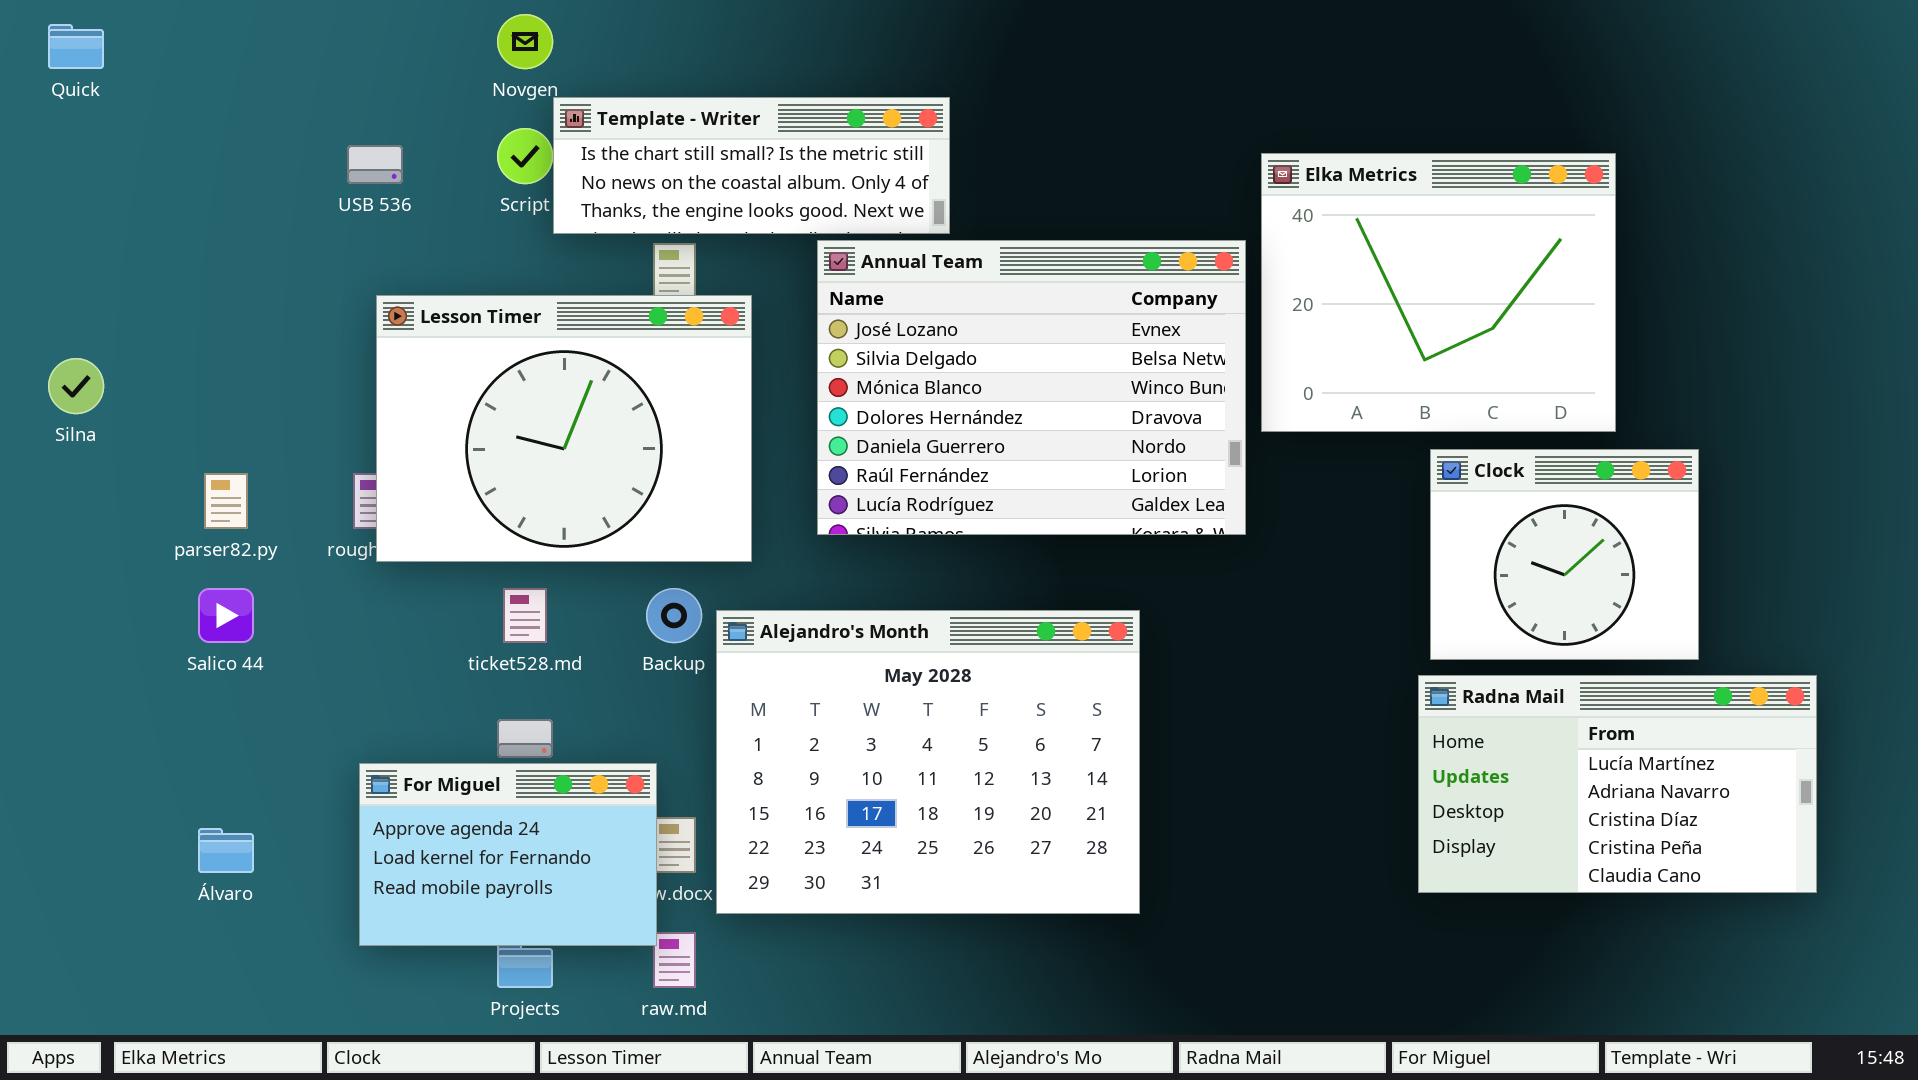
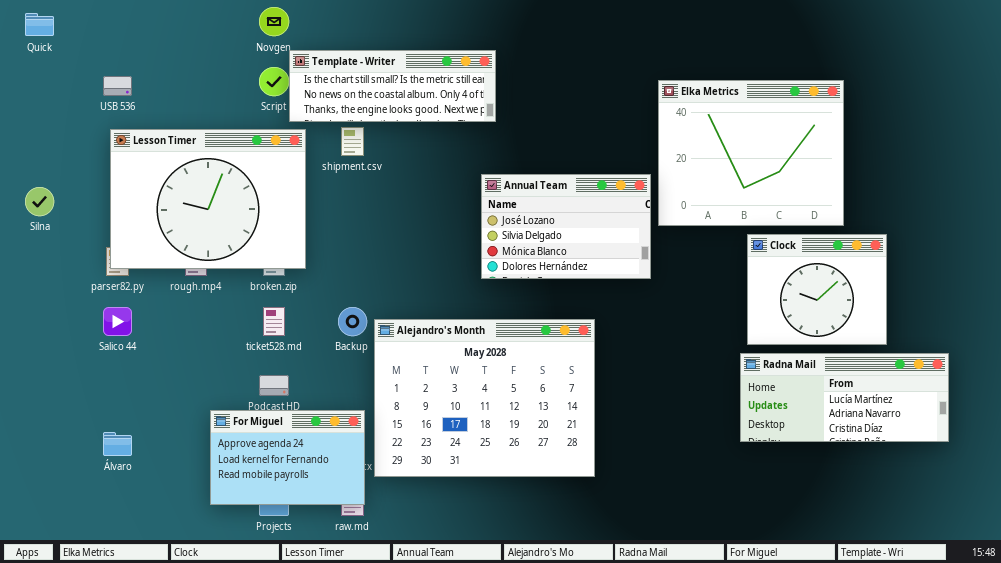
USB 536: [347,145,403,184] -> [103,76,132,96], moved
Annual Team: [817,240,1246,535] -> [481,174,651,279], resized
Lesson Timer: [376,295,752,562] -> [110,129,306,269], moved
Radna Mail: [1418,675,1817,893] -> [740,353,949,442], resized
For Miguel: [359,763,657,946] -> [210,410,365,505], moved

